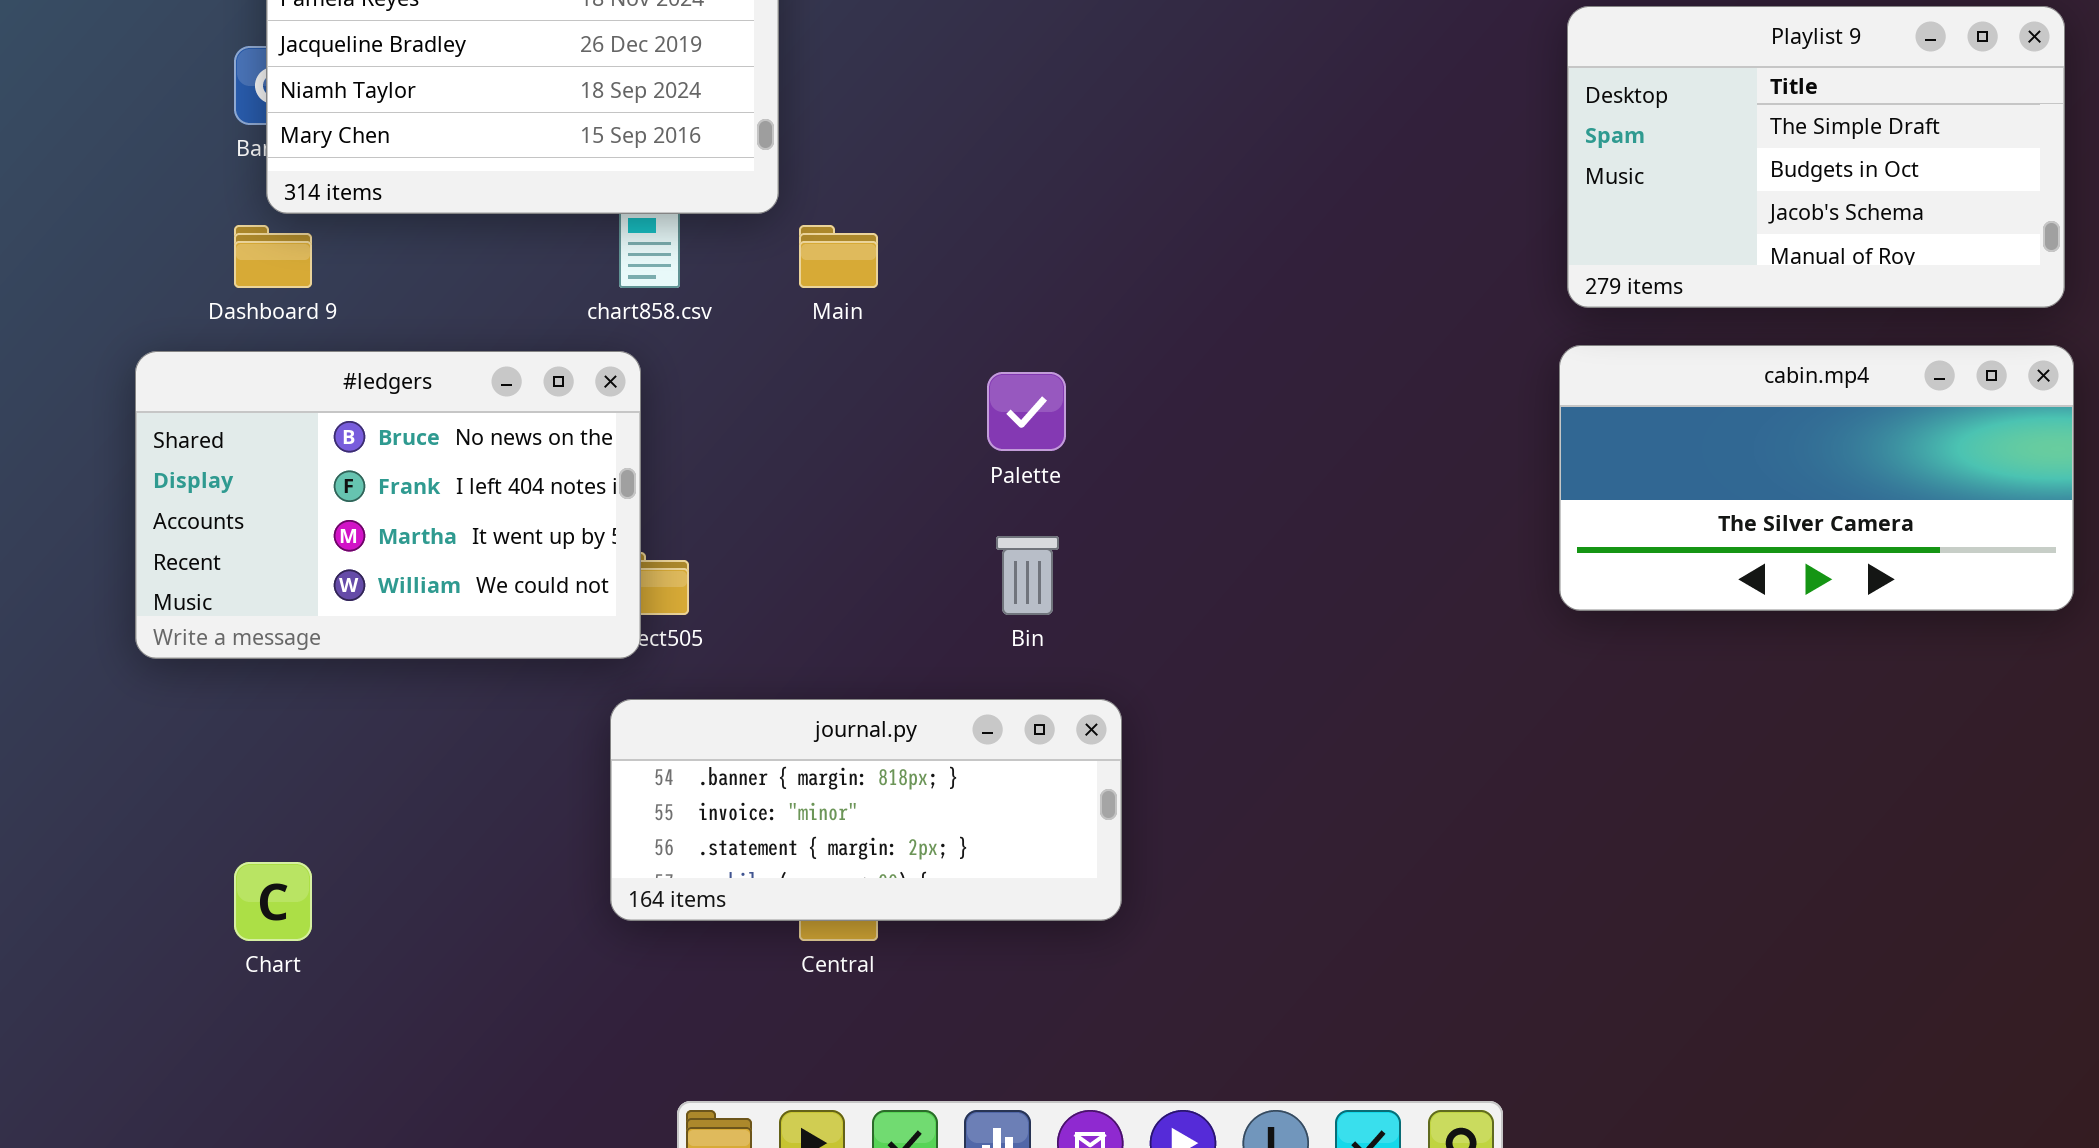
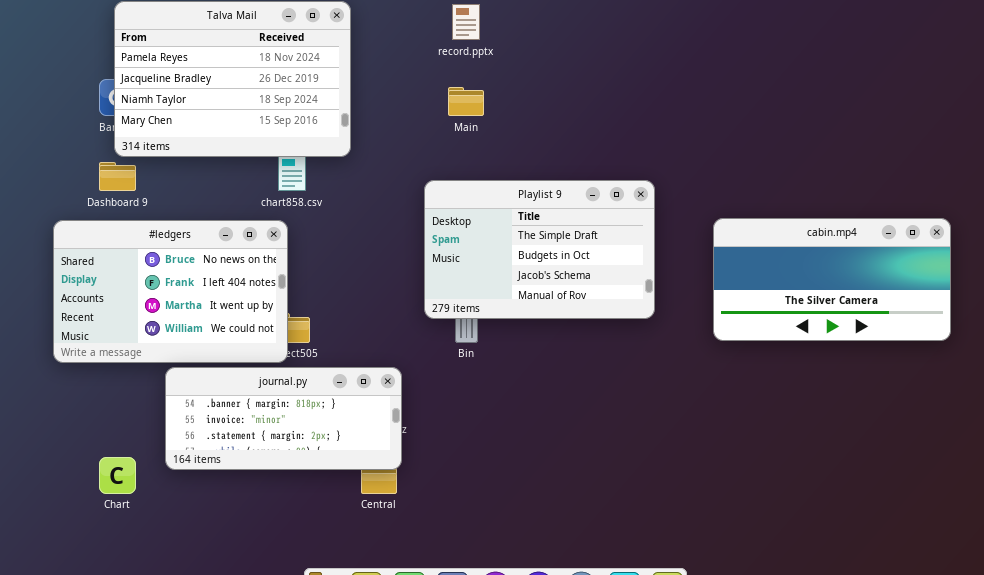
Playlist 9: [1567,6,2065,308] -> [424,180,655,319], moved
Main: [799,225,878,288] -> [448,87,484,116], moved
journal.py: [610,699,1122,921] -> [165,367,402,470], moved

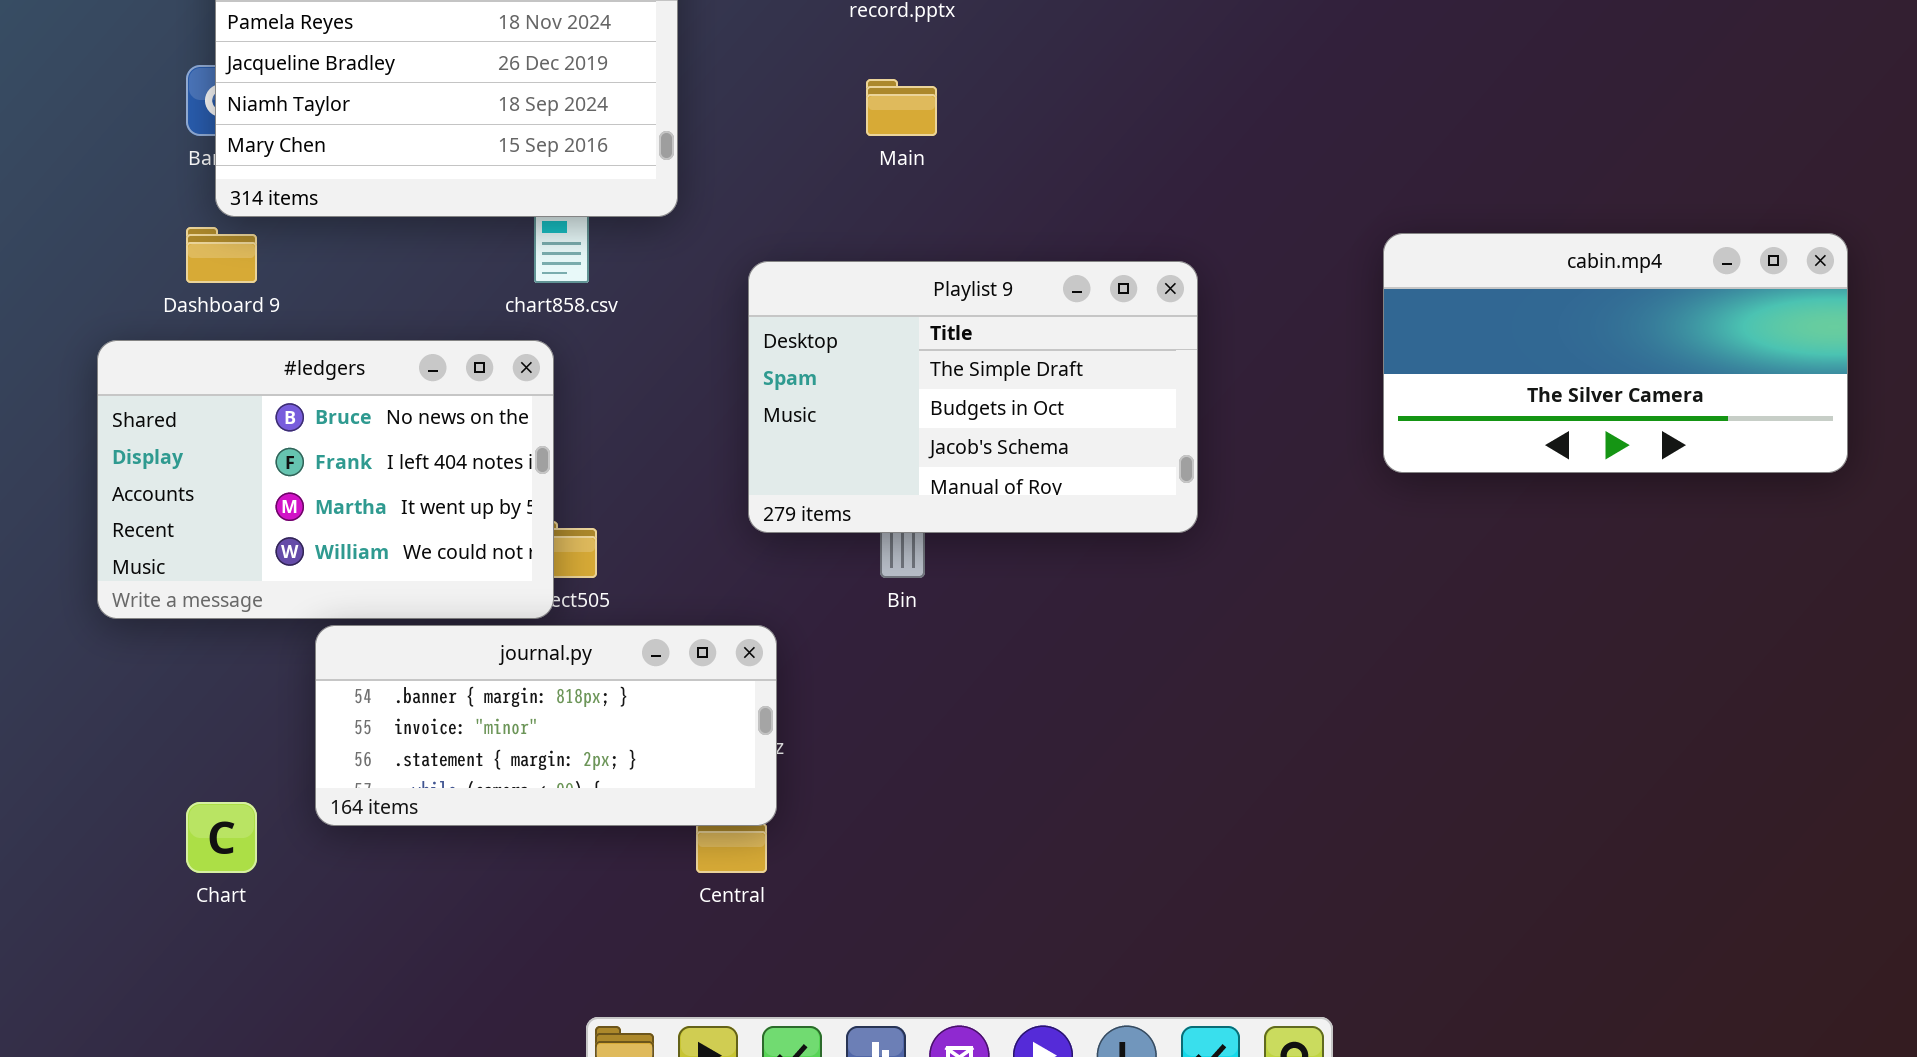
Playlist 9: [424,180,655,319] -> [748,261,1198,533], moved
cabin.mp4: [713,218,951,341] -> [1383,233,1848,473], moved

